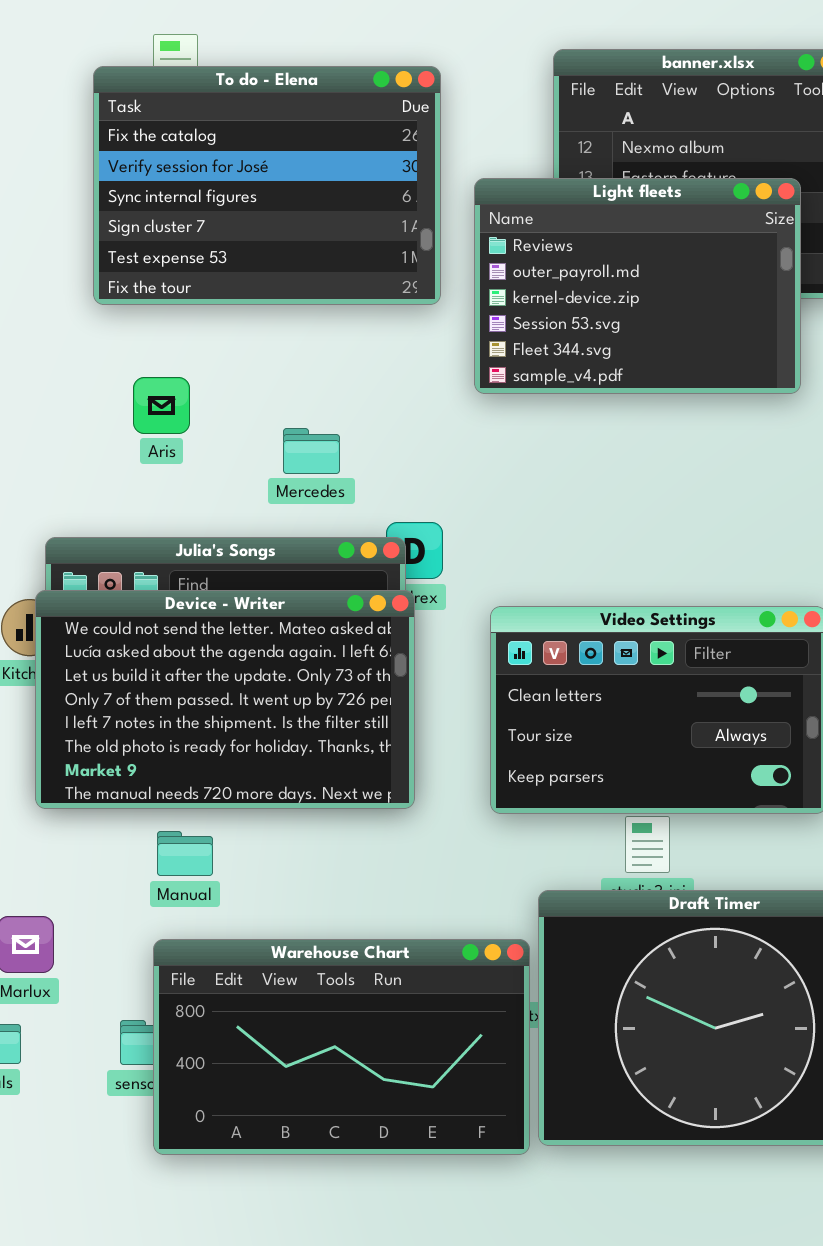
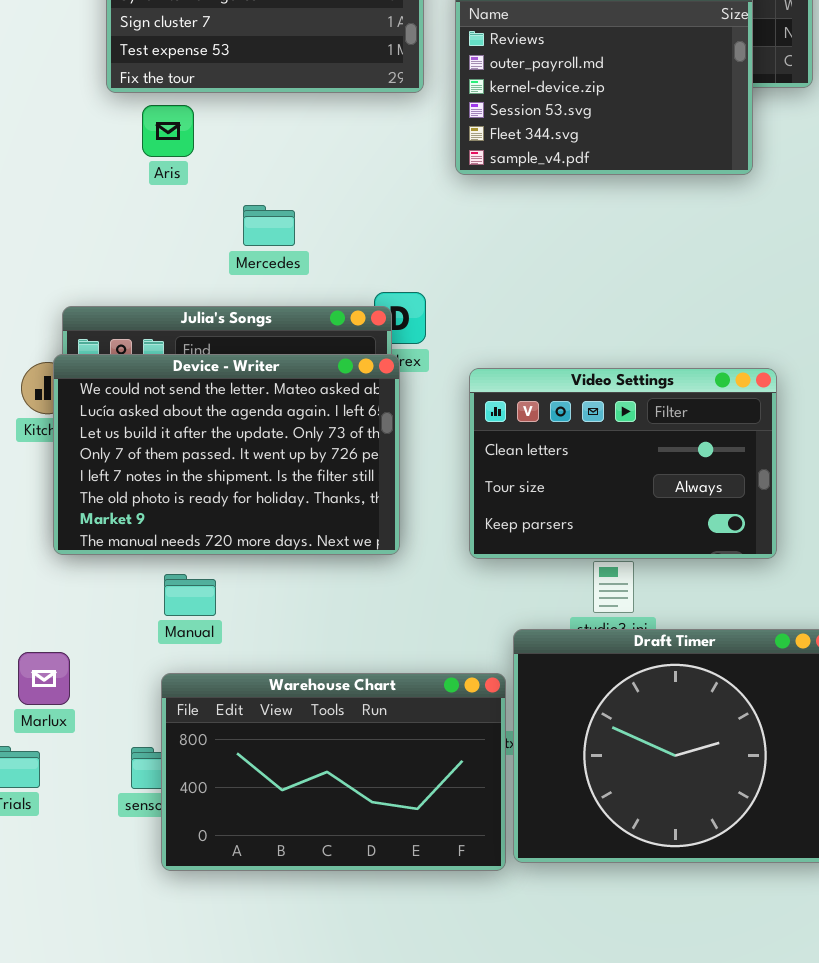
Aris: [133,377,190,434] -> [142,105,194,157], moved
Mercedes: [283,428,340,474] -> [243,205,295,246], moved

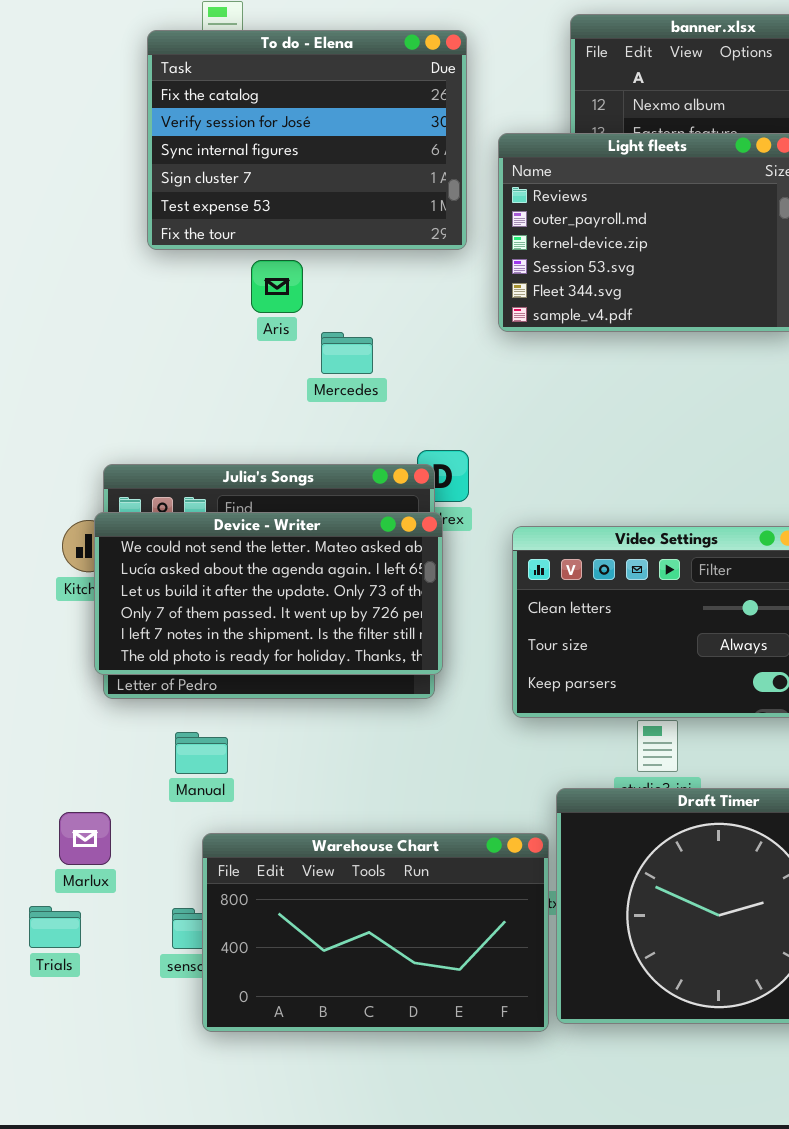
Aris: [142,105,194,157] -> [251,260,303,313], moved
Mercedes: [243,205,295,246] -> [321,332,373,374], moved
Device - Writer: [53,354,400,555] -> [94,512,443,675], resized
Manual: [164,574,216,616] -> [175,732,228,774], moved

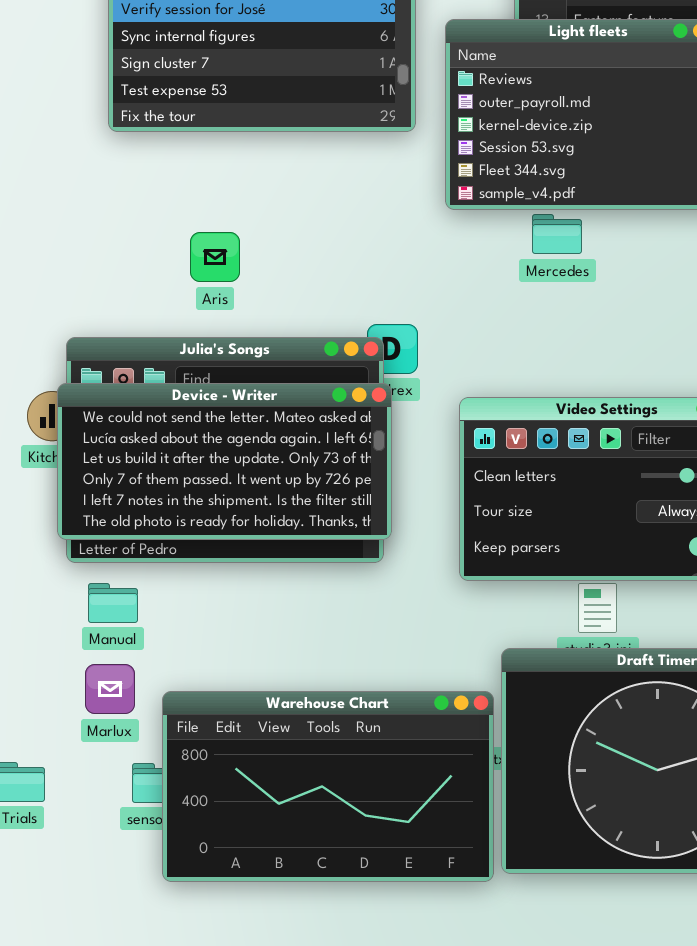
Aris: [251,260,303,313] -> [190,232,240,282], moved
Mercedes: [321,332,373,374] -> [532,214,582,254], moved
Manual: [175,732,228,774] -> [88,583,138,623], moved
Marlux: [59,812,111,865] -> [85,664,135,714], moved

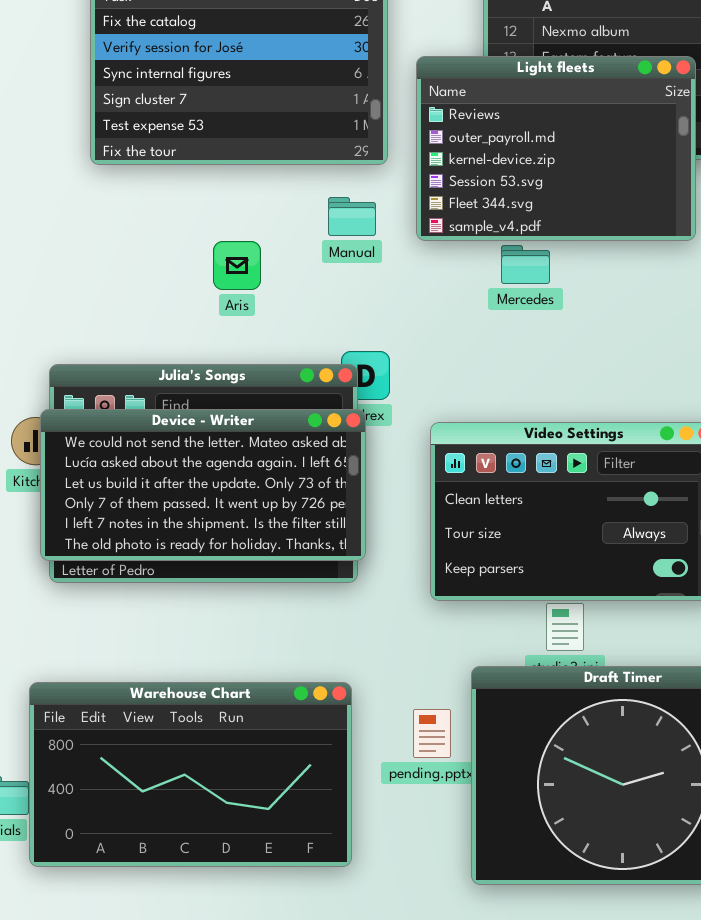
Aris: [190,232,240,282] -> [213,241,261,290], moved
Manual: [88,583,138,623] -> [328,197,376,236], moved
Warehouse Chart: [162,691,494,882] -> [29,682,352,867], moved

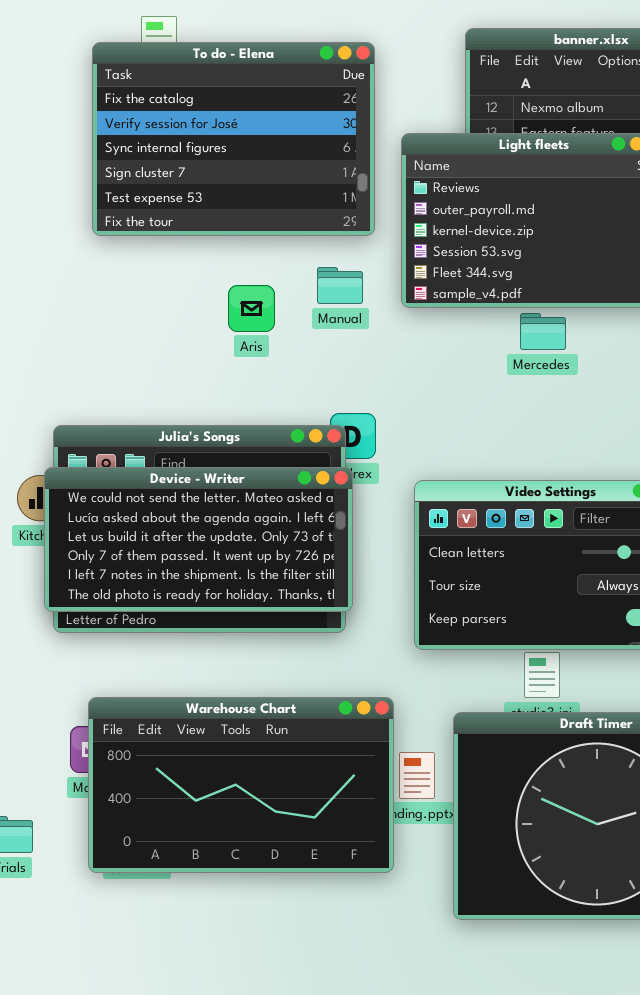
Aris: [213,241,261,290] -> [228,285,275,332], moved
Mercedes: [501,245,550,284] -> [520,313,566,350], moved
Warehouse Chart: [29,682,352,867] -> [88,697,394,873], moved

